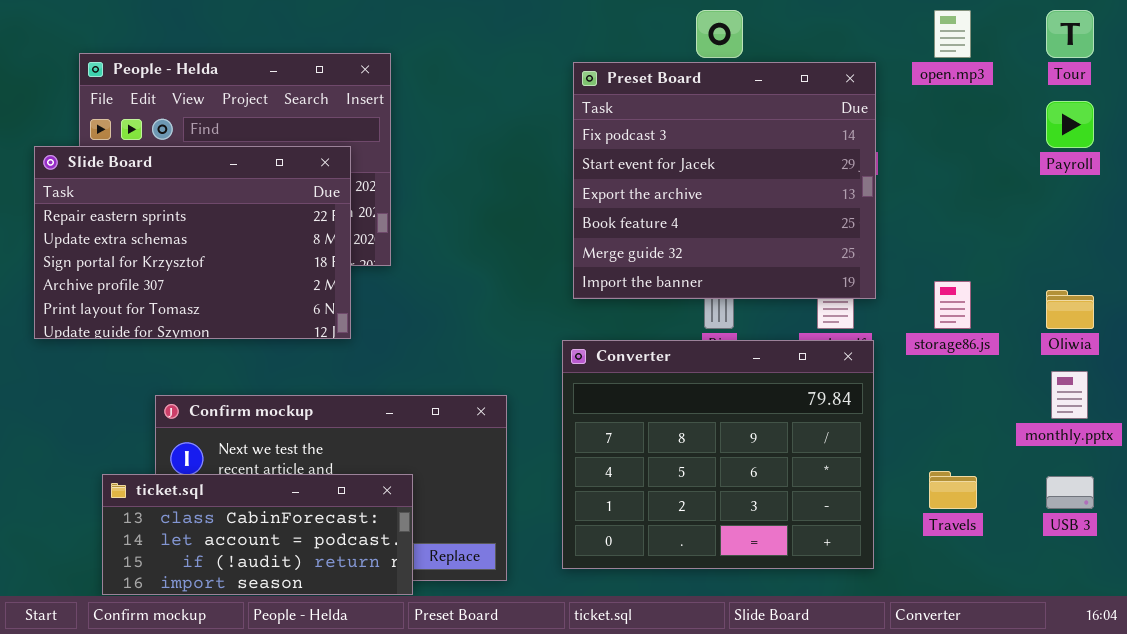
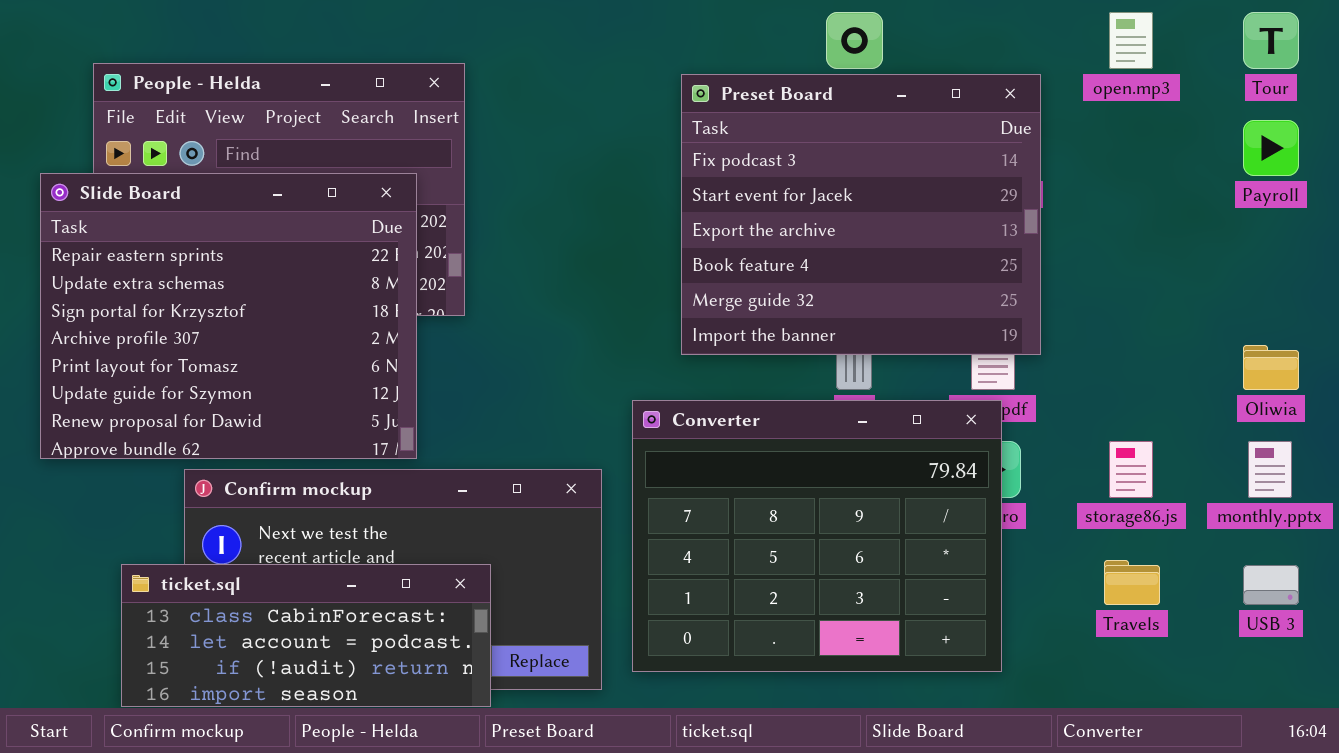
Slide Board: [34,146,351,339] -> [40,173,417,459], resized
storage86.js: [934,281,971,329] -> [1109,441,1153,498], moved
Converter: [562,340,874,569] -> [632,400,1002,672], moved

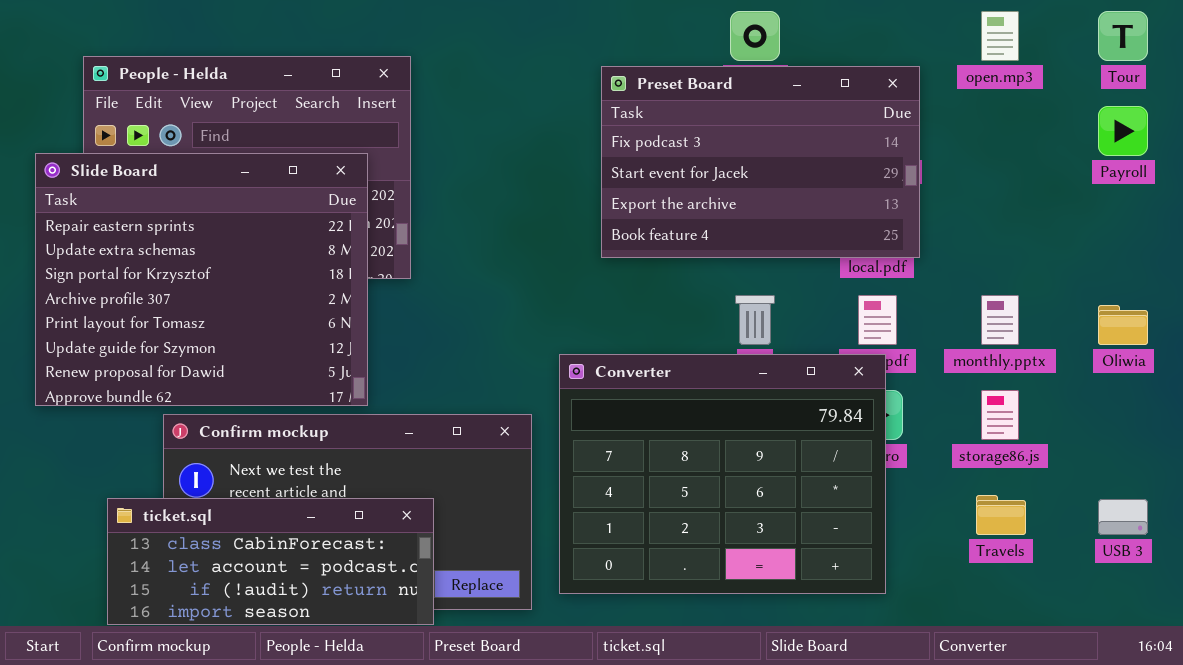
Preset Board: [681,74,1041,355] -> [601,66,920,258], resized
monthly.pptx: [1248,441,1292,498] -> [981,295,1019,345], moved

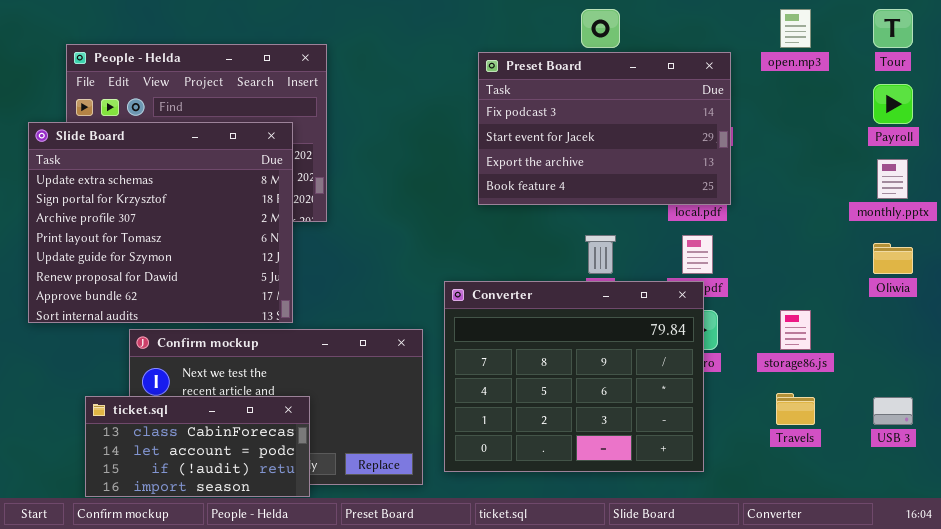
Slide Board: [35,153,368,406] -> [28,122,293,323], scrolled down 1 row
monthly.pptx: [981,295,1019,345] -> [877,159,908,199], moved
ticket.sql: [107,498,434,625] -> [85,396,310,497], resized

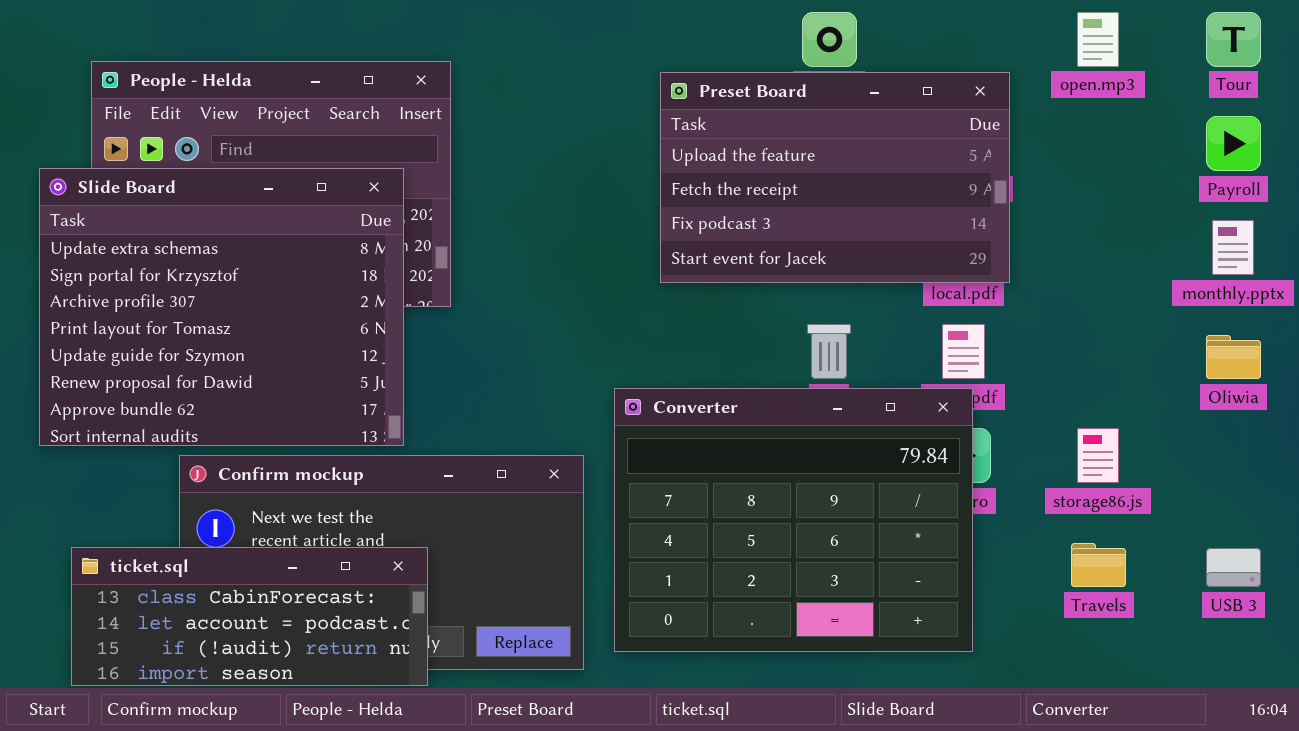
Preset Board: [478,52,731,205] -> [660,72,1010,283], scrolled up 2 rows
ticket.sql: [85,396,310,497] -> [71,547,428,686], resized

